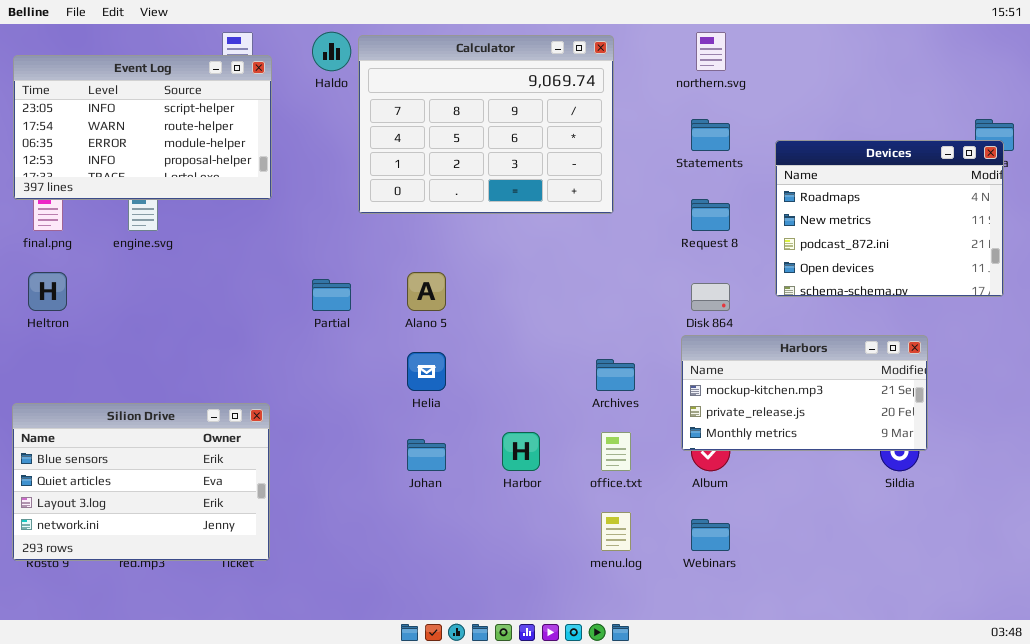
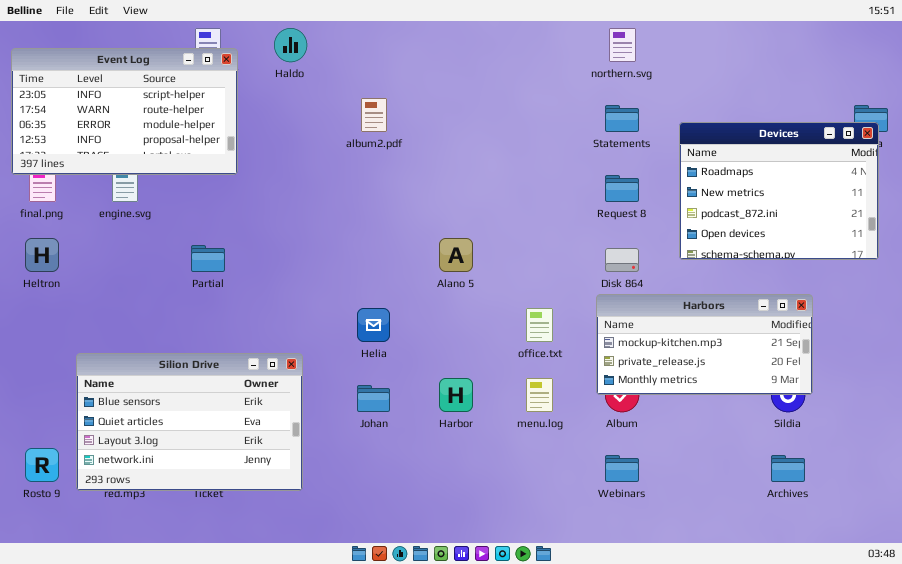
Calculator: [358,35,614,214] -> none, closed
Alano 5: [407,272,446,311] -> [439,238,473,272], moved
Partial: [312,279,351,311] -> [191,245,225,272], moved
Archives: [596,359,635,391] -> [771,455,805,482], moved
Silion Drive: [12,403,270,561] -> [76,353,303,491], moved
office.txt: [601,432,631,471] -> [526,308,553,342], moved
menu.log: [601,512,631,551] -> [526,378,553,412], moved

